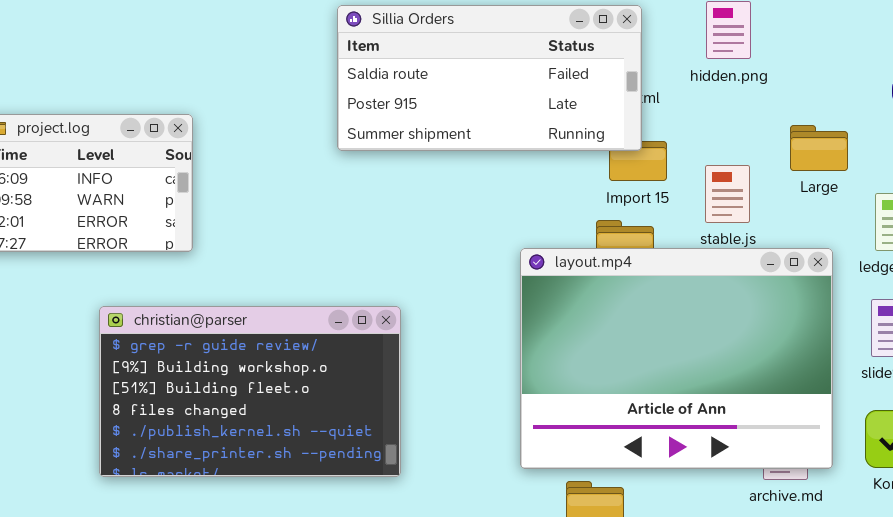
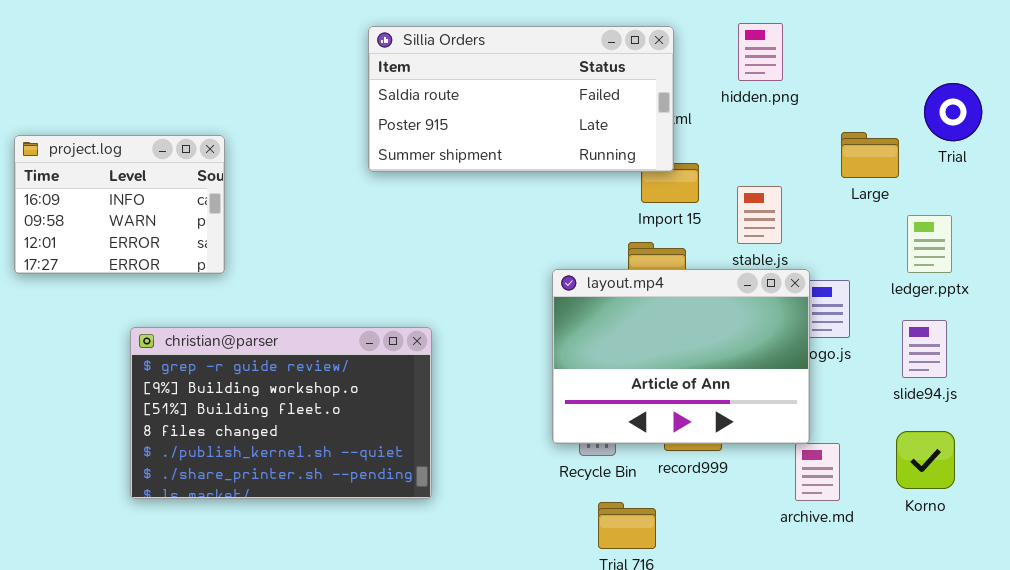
Large: [790,125,848,171] -> [841,132,899,178], moved
layout.mp4: [520,248,833,469] -> [552,269,810,444], resized

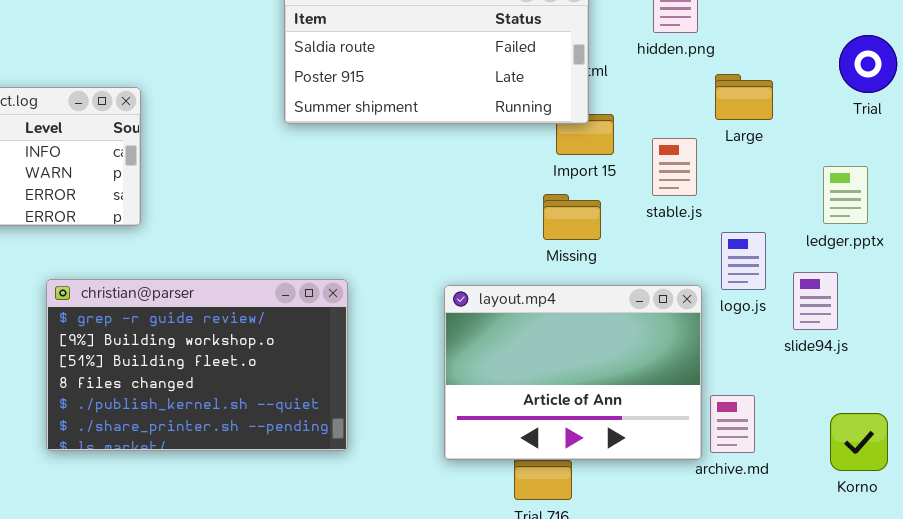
Large: [841,132,899,178] -> [715,74,773,120], moved
layout.mp4: [552,269,810,444] -> [444,285,702,460], moved
slide94.js: [902,320,947,378] -> [793,272,838,330], moved
Korno: [896,431,955,489] -> [830,413,888,471], moved

